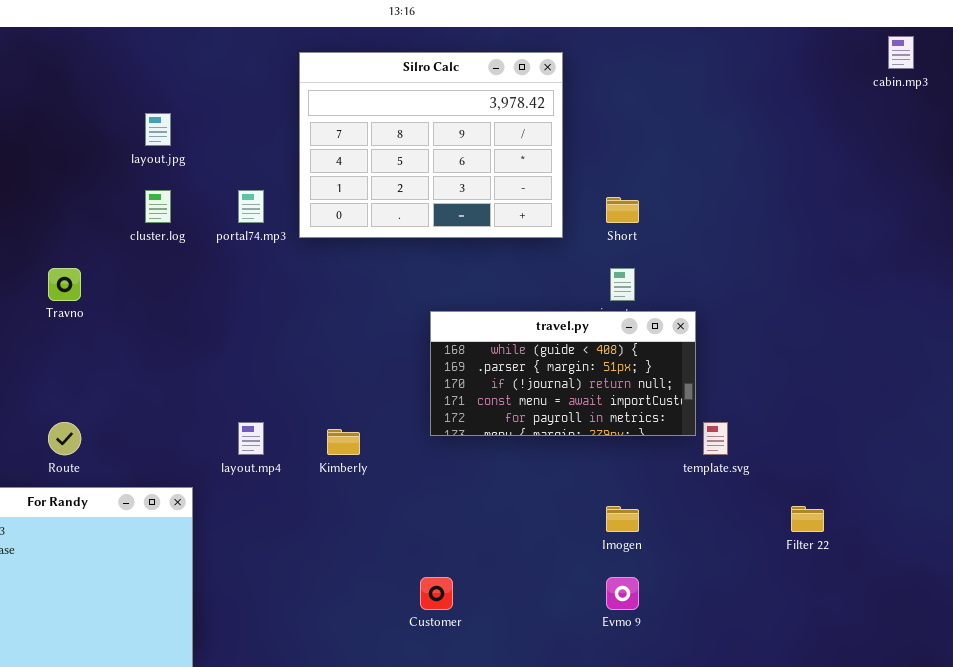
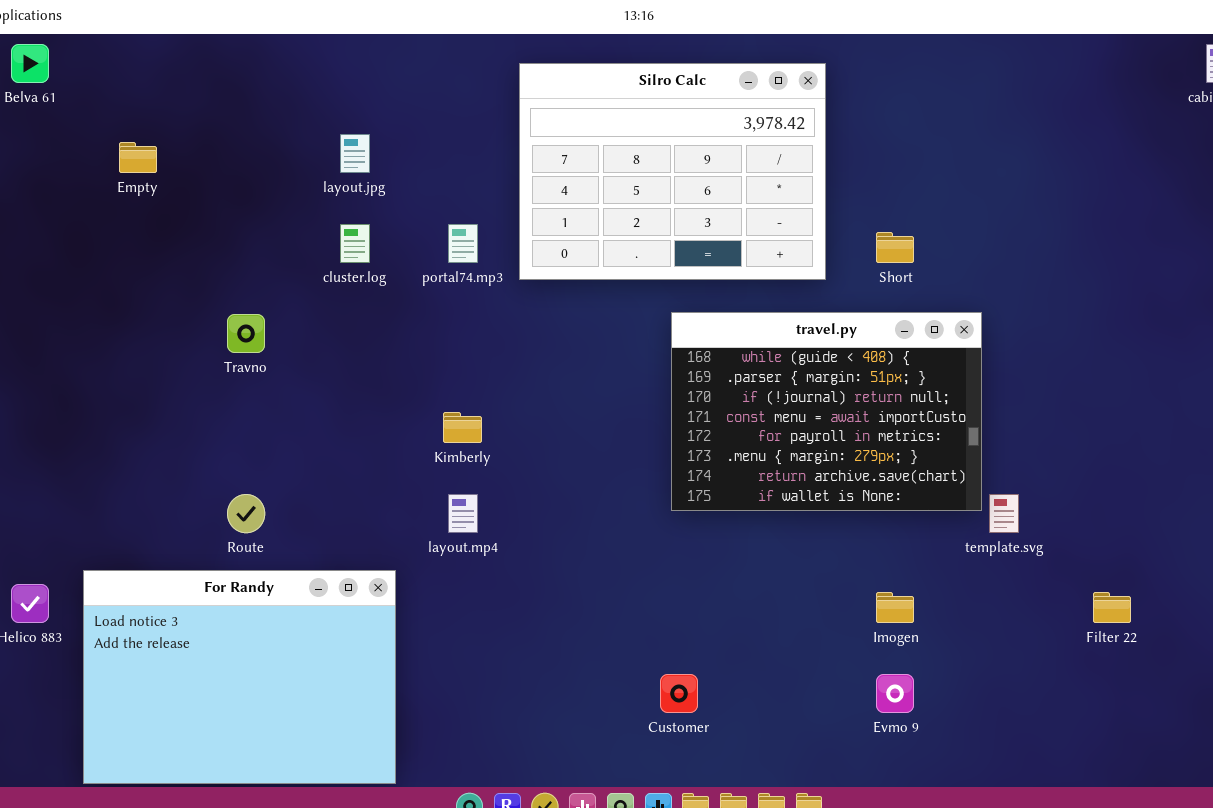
travel.py: [430,311,696,436] -> [671,312,982,511], resized
Kimberly: [327,429,360,455] -> [443,412,482,443], moved

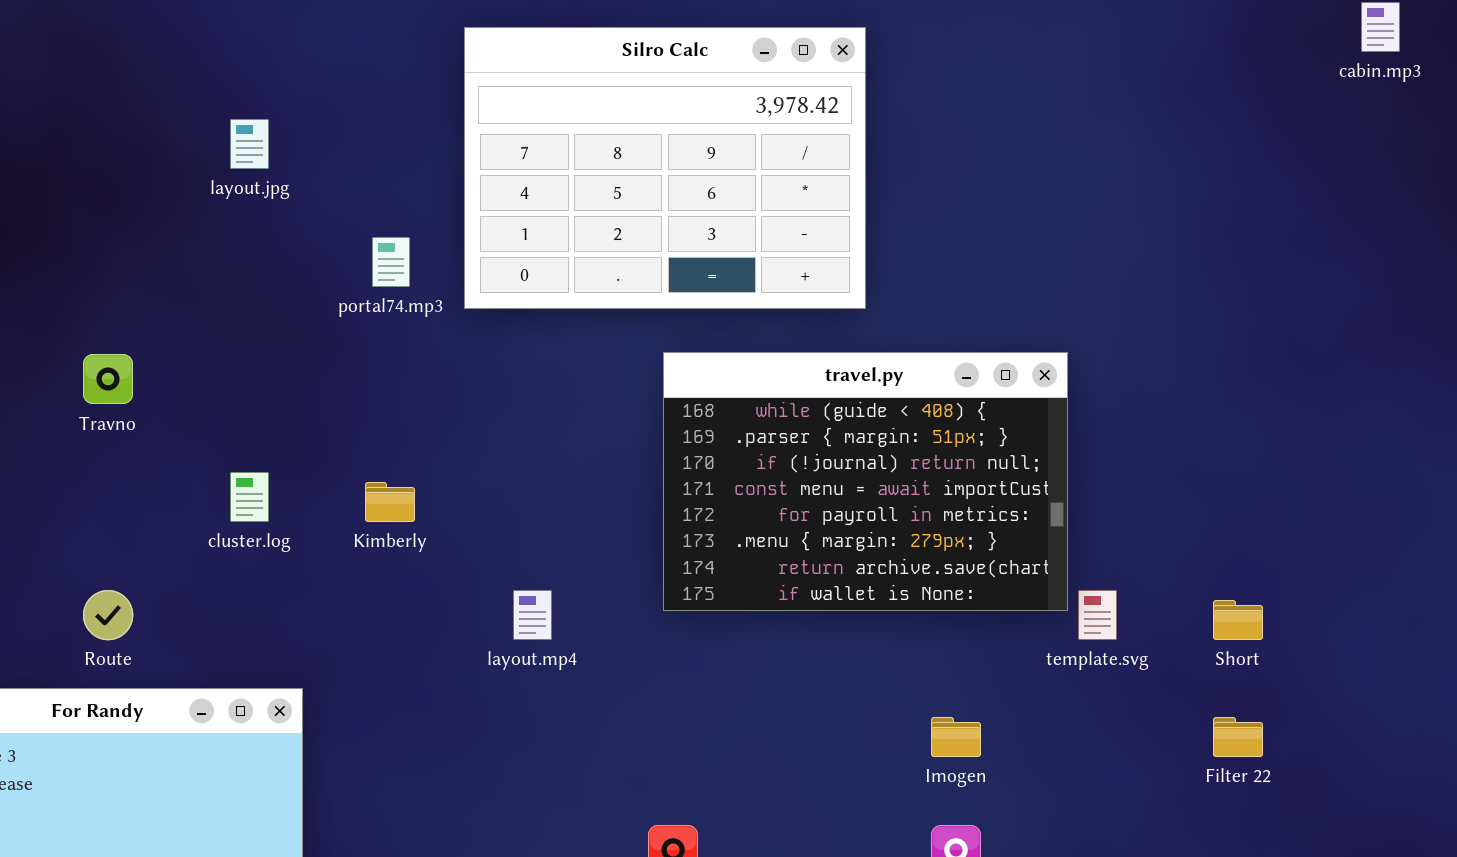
cluster.log: [340,224,370,263] -> [230,472,269,522], moved
Short: [876,232,914,263] -> [1213,600,1263,640], moved
layout.mp4: [448,494,478,533] -> [513,590,552,640], moved

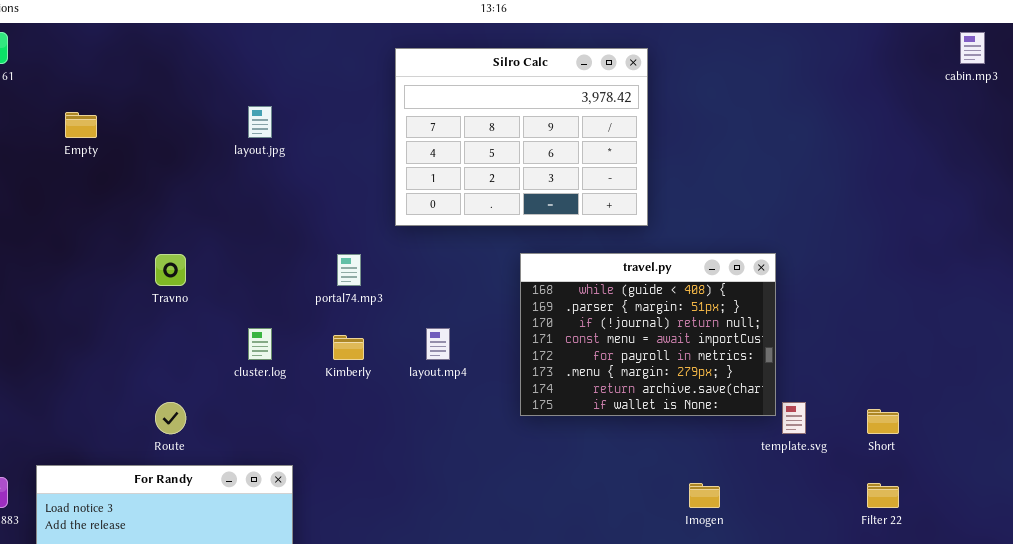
portal74.mp3: [372,237,410,287] -> [337,254,361,286], moved
layout.mp4: [513,590,552,640] -> [426,328,450,360], moved

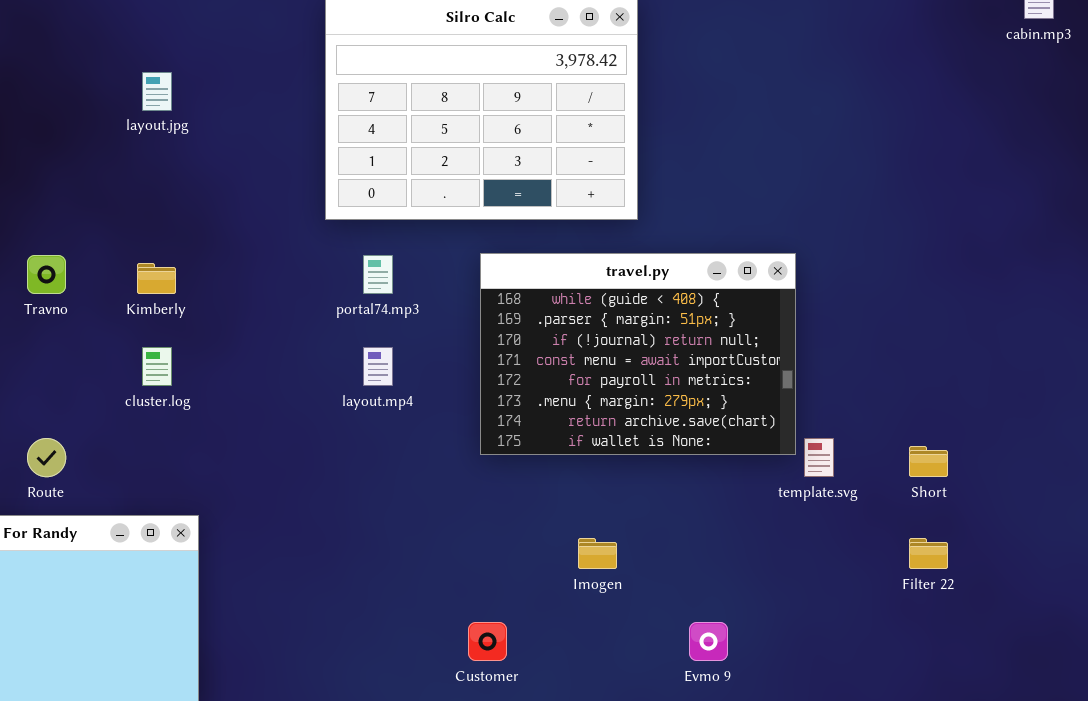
portal74.mp3: [337,254,361,286] -> [363,255,393,294], moved
Kimberly: [333,335,364,360] -> [137,263,176,294], moved
Imogen: [689,483,720,508] -> [578,538,617,569], moved

